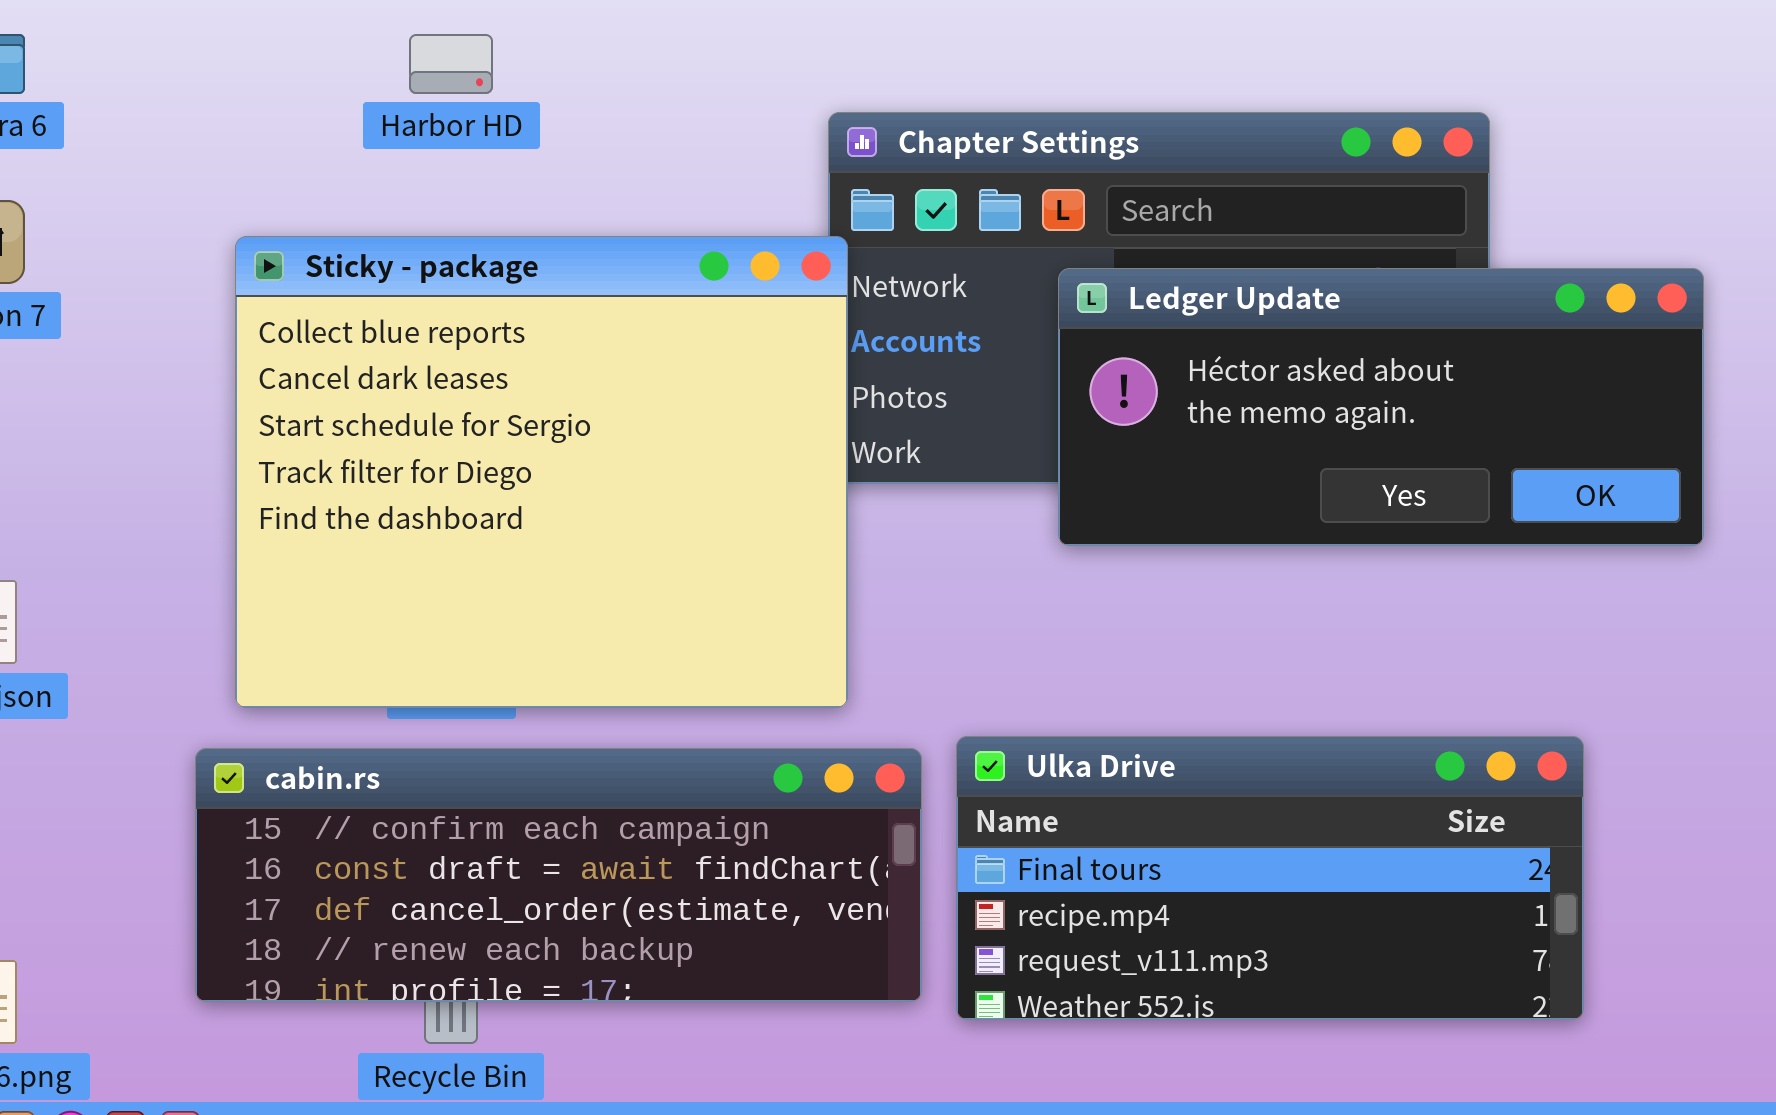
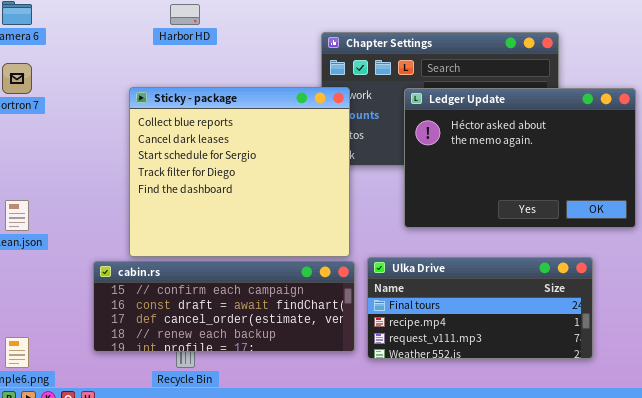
Sticky - package: [235,236,848,708] -> [129,87,350,257], moved
Ledger Update: [1058,268,1704,546] -> [404,88,636,228], resized

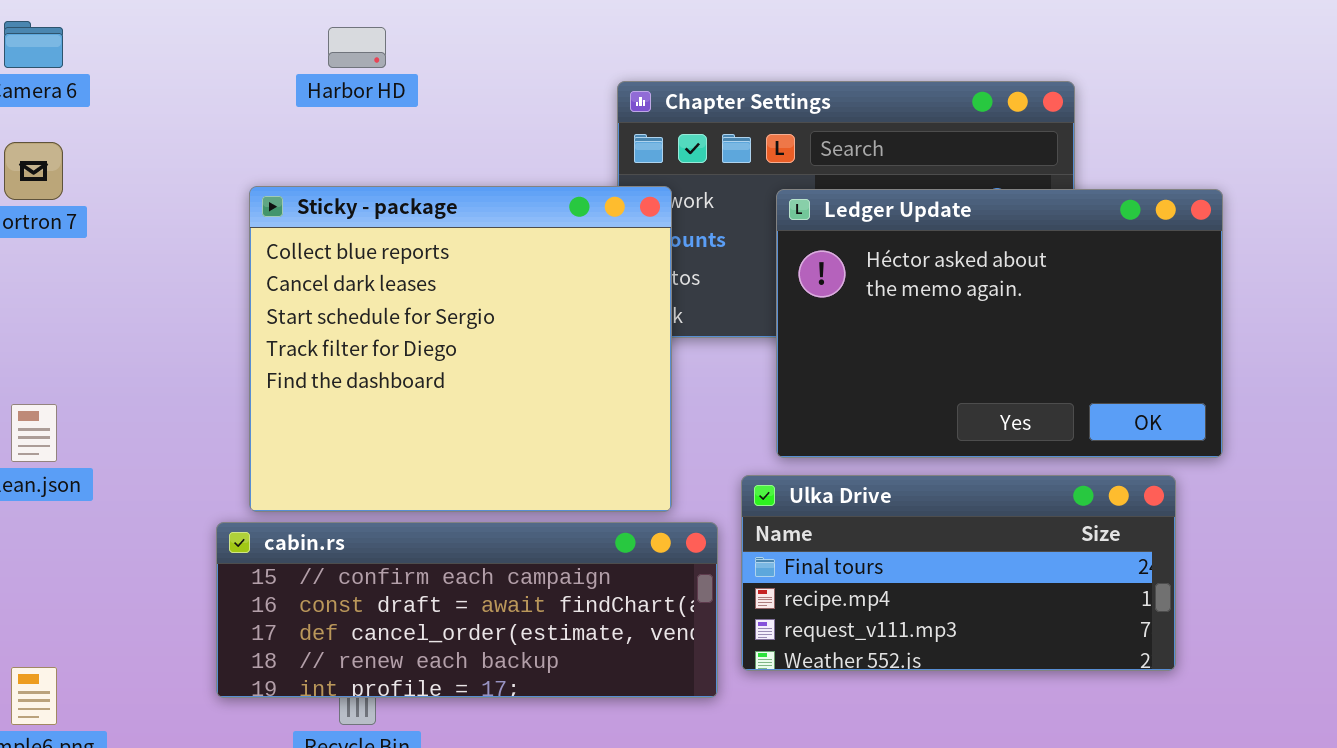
Ulka Drive: [367,257,593,359] -> [741,475,1176,671], moved
cabin.rs: [93,261,355,352] -> [216,522,718,698], moved

